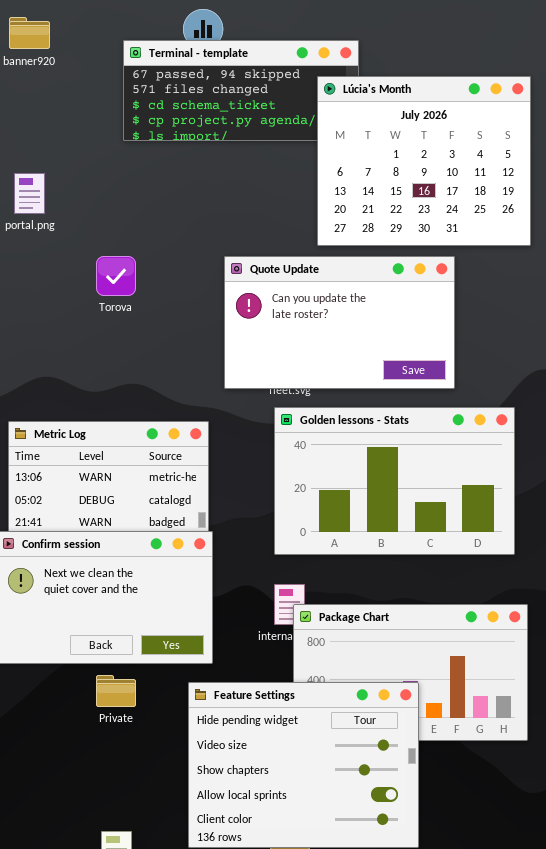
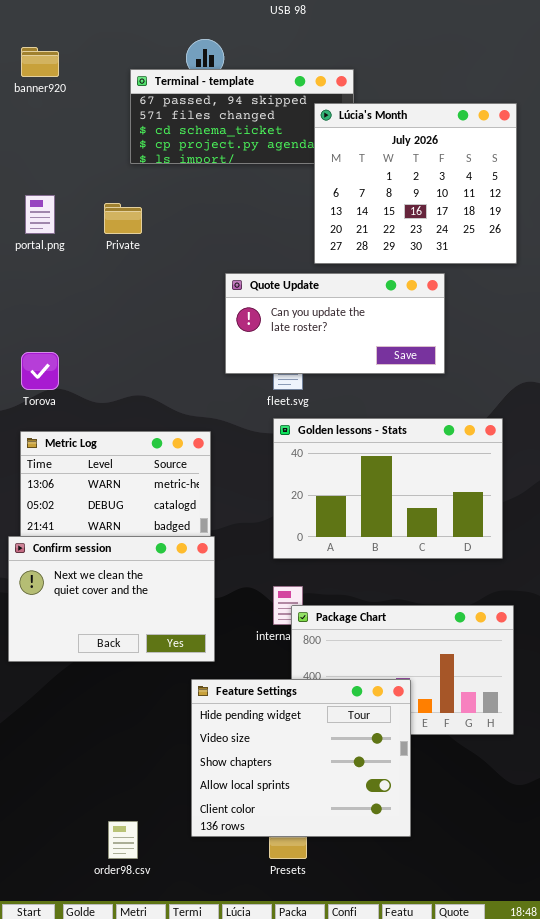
Torova: [96,256,136,296] -> [21,352,59,390], moved
Quote Update: [224,256,455,389] -> [225,273,445,374], resized
Private: [96,675,136,707] -> [104,203,142,234], moved

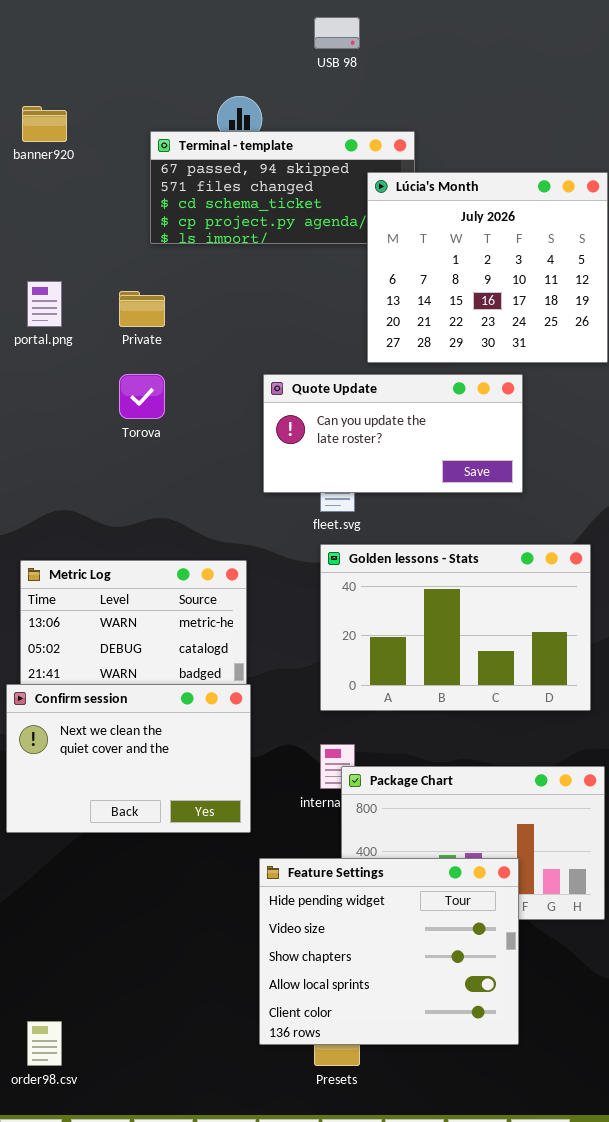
Torova: [21,352,59,390] -> [119,374,165,419], moved
Feature Settings: [191,679,411,837] -> [259,858,519,1045], moved
order98.csv: [108,821,138,859] -> [27,1021,62,1066], moved

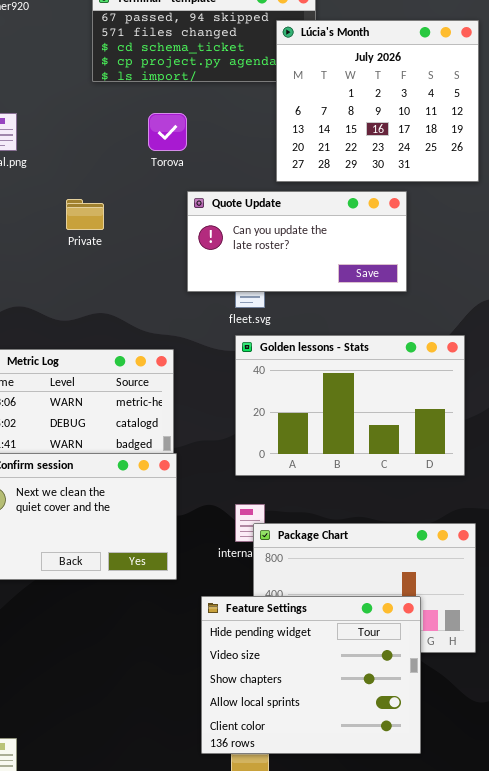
Private: [119,291,165,327] -> [66,199,104,230], moved
Torova: [119,374,165,419] -> [148,113,187,151], moved
Feature Settings: [259,858,519,1045] -> [201,596,421,754], moved

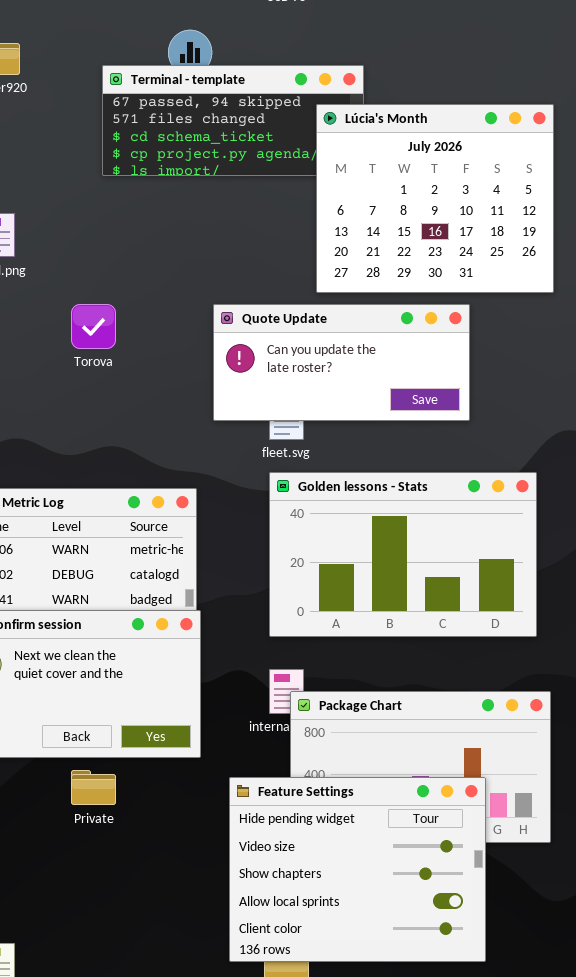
Torova: [148,113,187,151] -> [71,304,116,349], moved
Private: [66,199,104,230] -> [71,770,116,805], moved

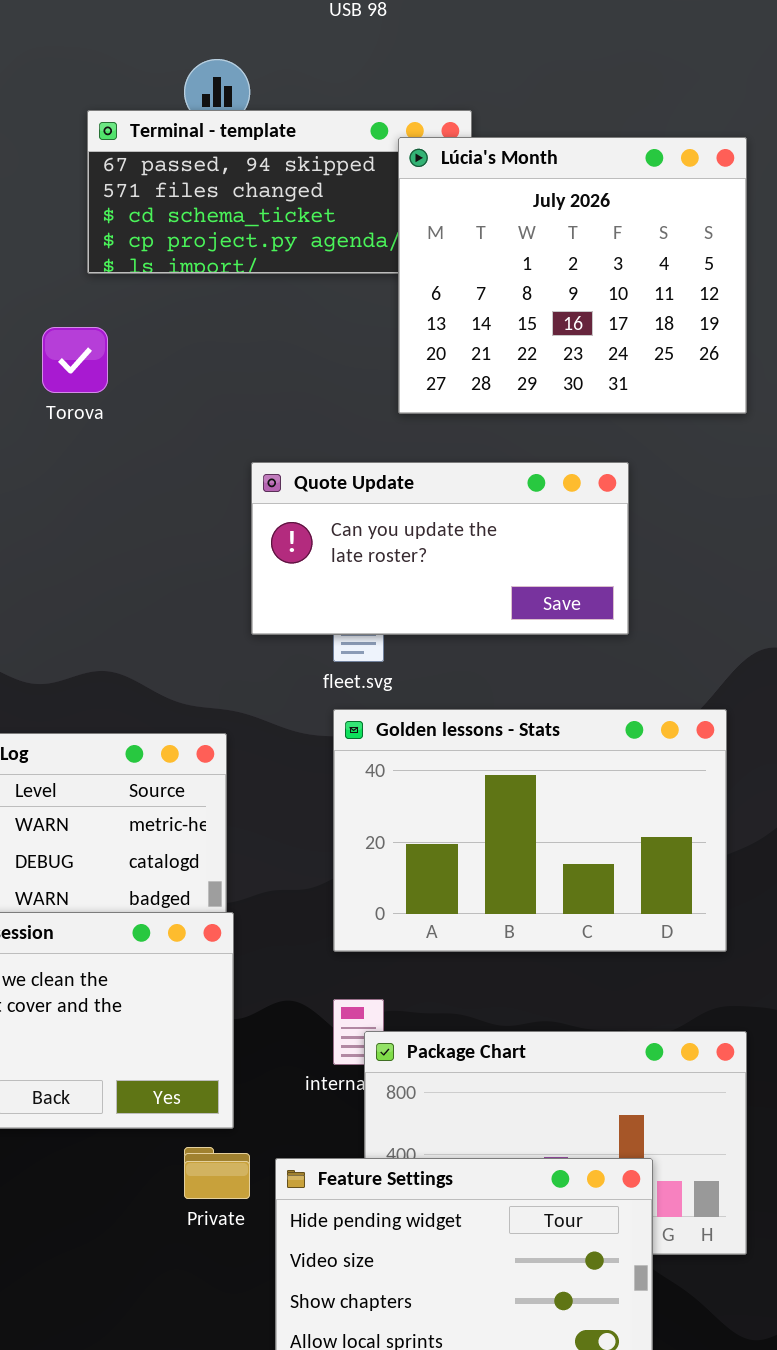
Lúcia's Month: [316,104,554,293] -> [398,137,747,414], moved
Torova: [71,304,116,349] -> [42,327,108,393], moved
Private: [71,770,116,805] -> [184,1147,250,1199], moved

